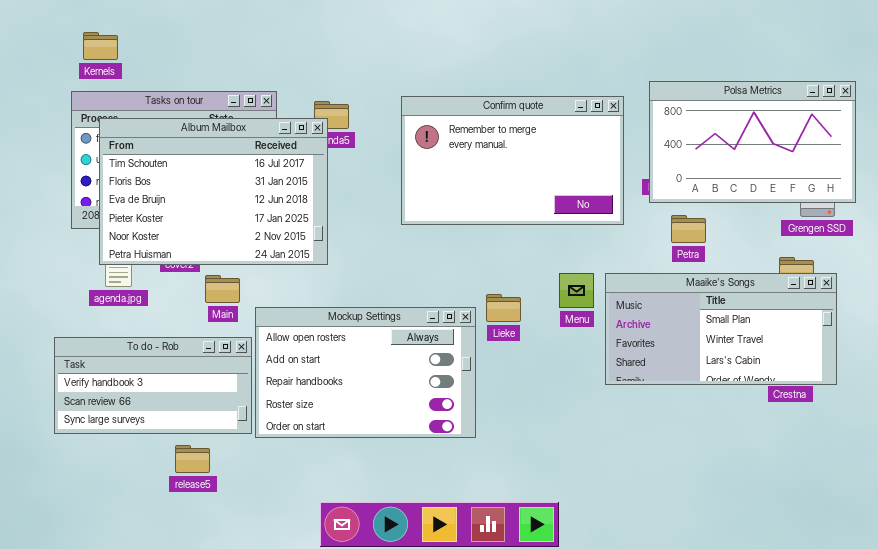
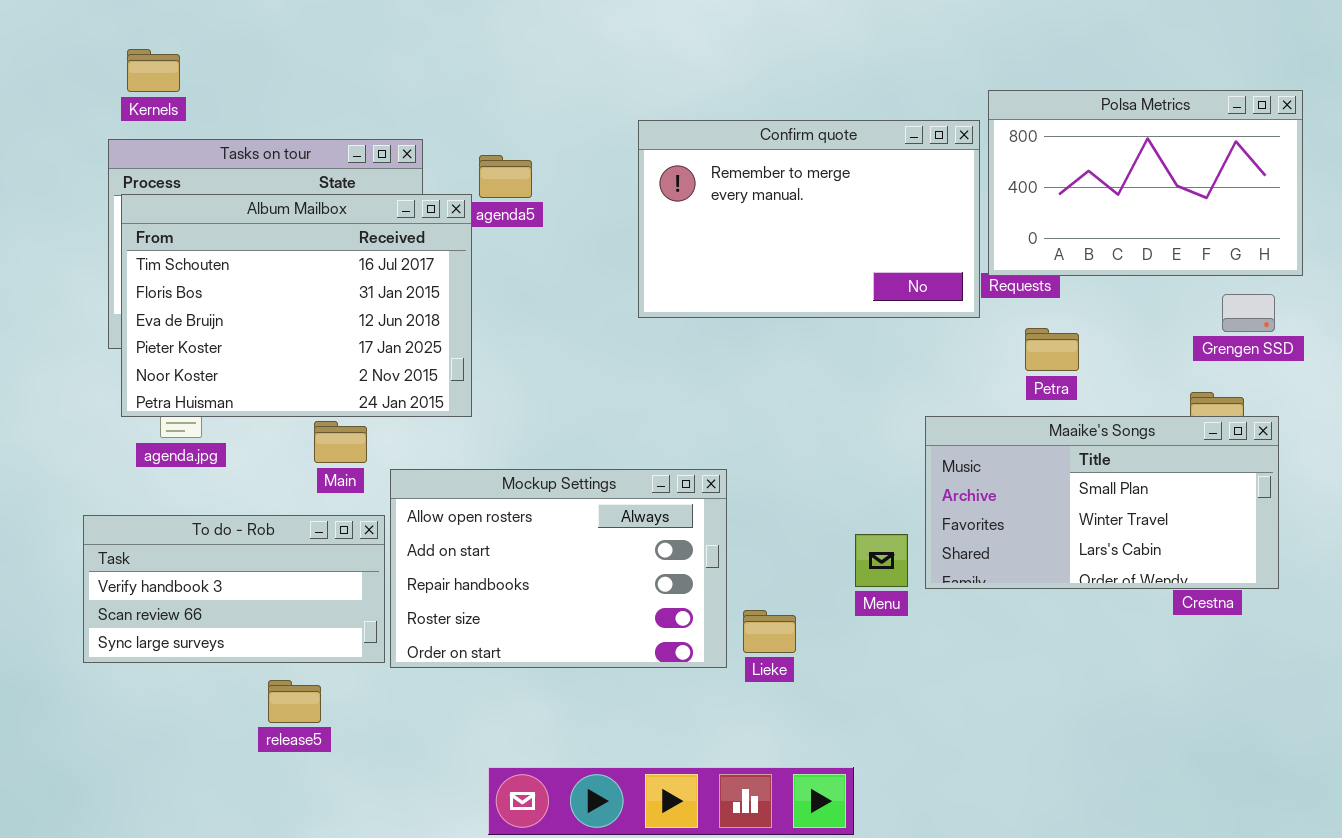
Polsa Metrics: [649,81,856,203] -> [988,90,1303,276], moved
Confirm quote: [401,96,624,225] -> [638,120,980,318], moved
Album Mailbox: [99,118,328,265] -> [121,194,472,417], moved
Menu: [559,273,594,308] -> [855,534,908,587], moved
Lieke: [486,294,521,322] -> [743,610,796,653], moved

